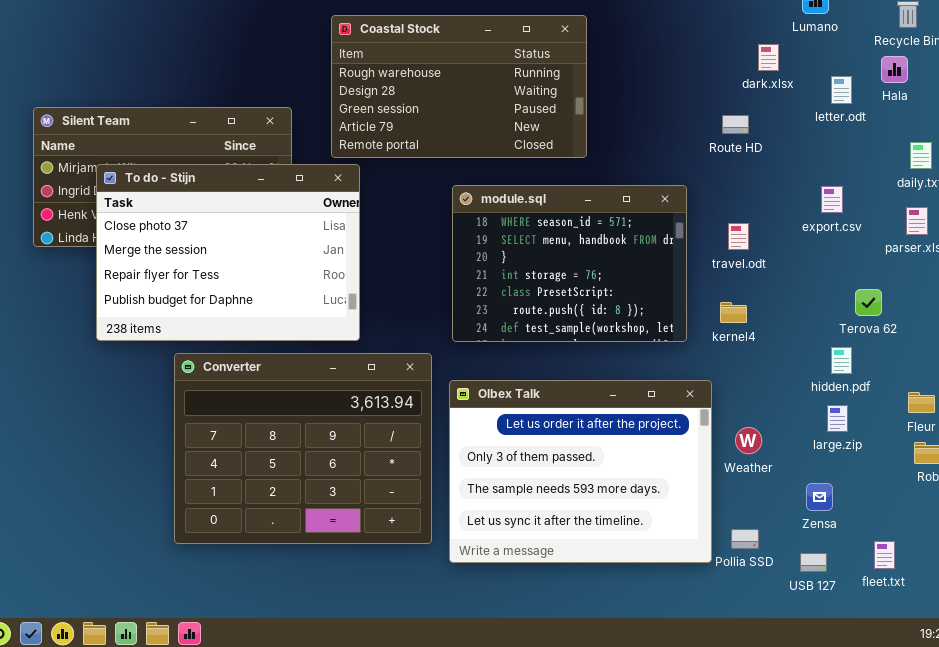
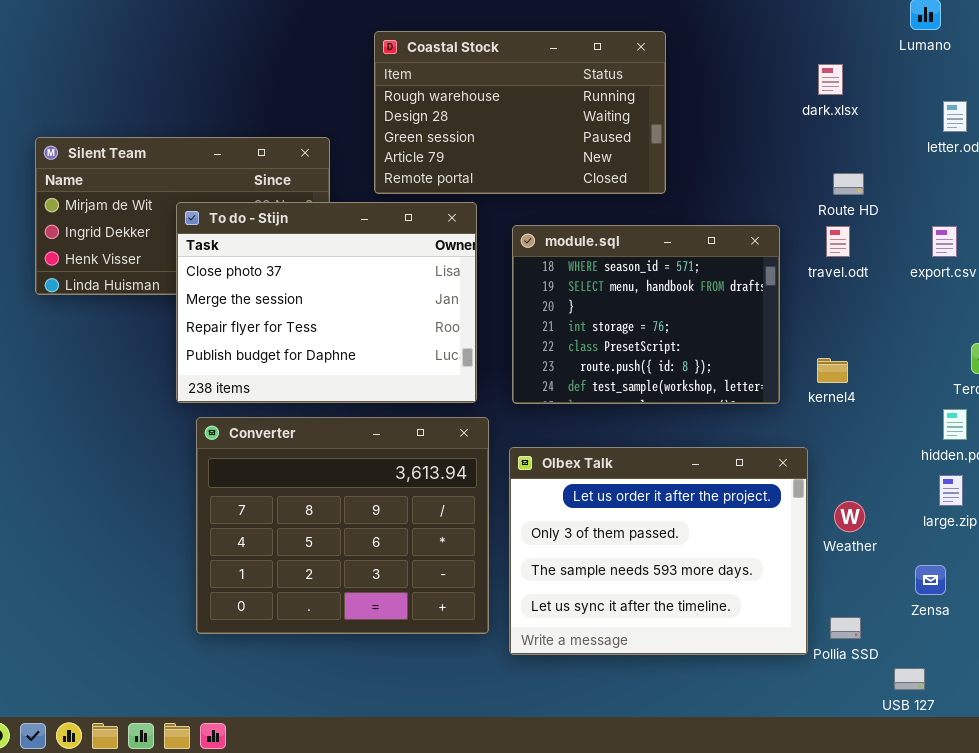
dark.xlsx: [758,44,779,71] -> [818,64,843,95], moved
Route HD: [722,115,749,134] -> [833,173,864,195], moved
To do - Stijn: [96,164,360,341] -> [176,202,477,403], moved
travel.odt: [728,223,749,250] -> [826,226,850,257], moved
USB 127: [800,553,827,572] -> [894,668,925,690], moved

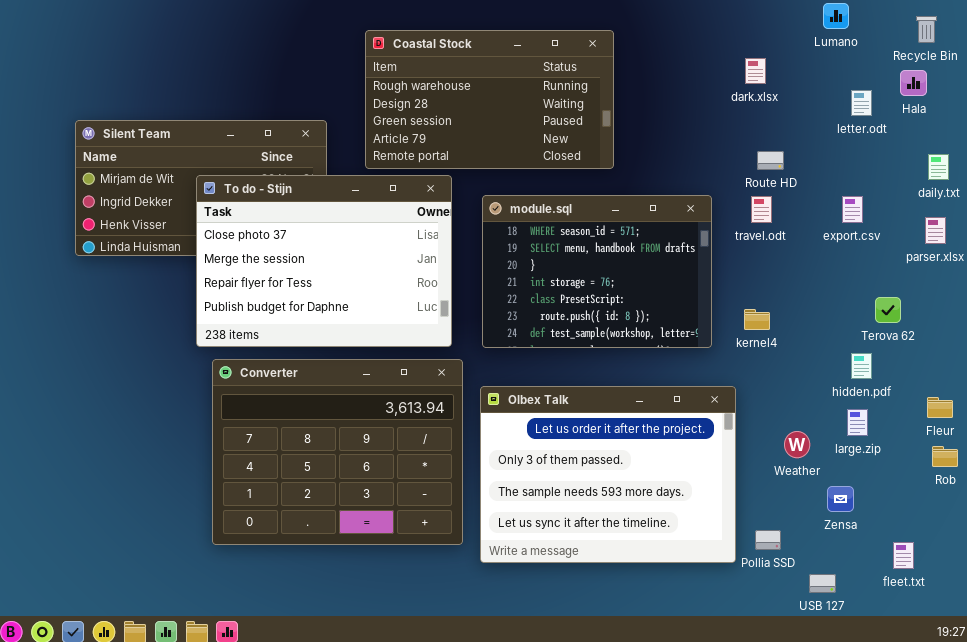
Weather: [834,501,865,532] -> [784,431,810,458], moved

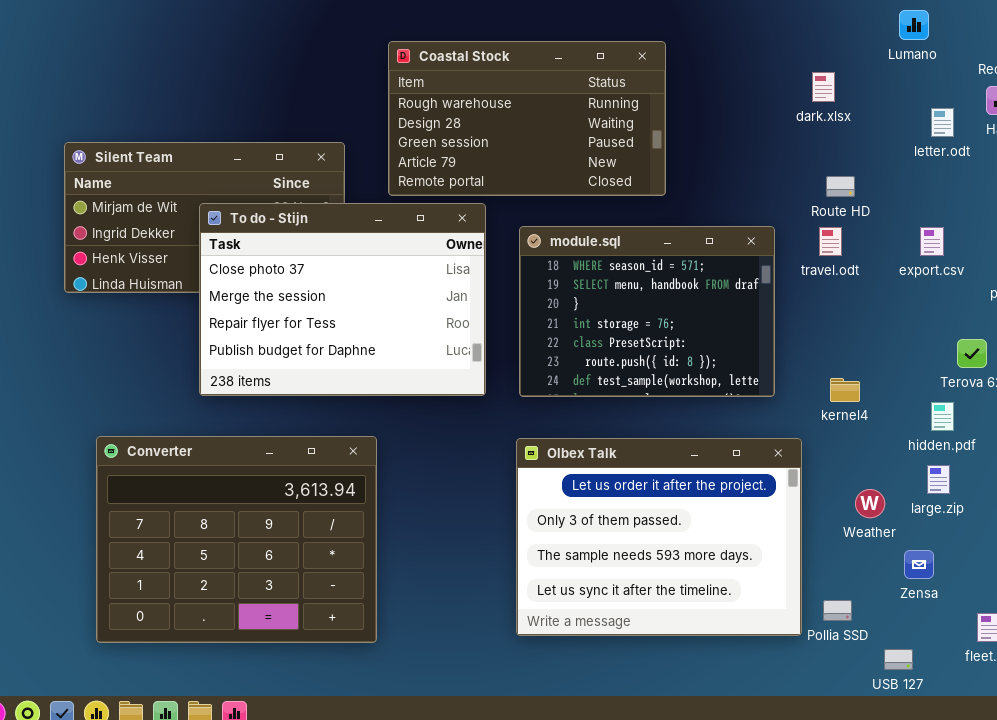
kernel4: [744,309,770,330] -> [830,378,860,402], moved
Converter: [212,359,463,545] -> [96,436,377,643], moved

